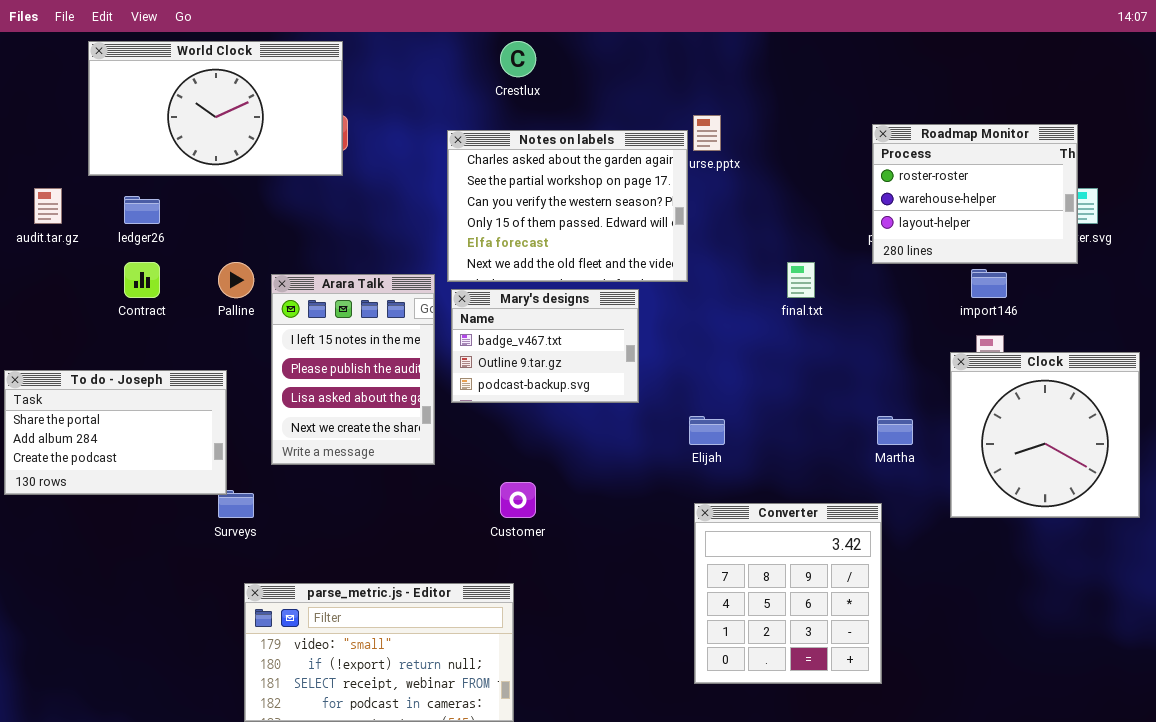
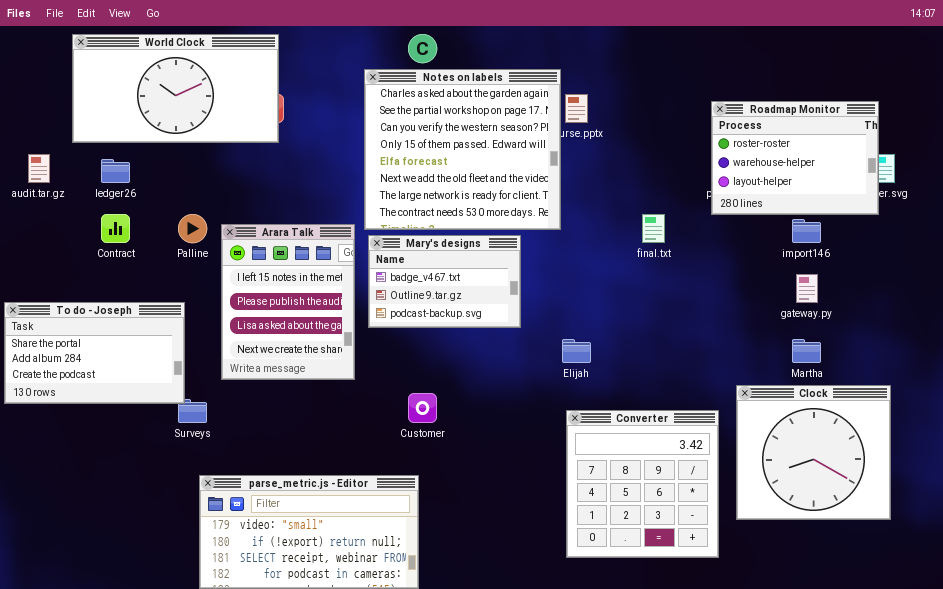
Notes on labels: [447,130,688,282] -> [364,69,561,230], resized
Clock: [950,352,1140,518] -> [736,385,891,520], moved
Martha: [877,416,913,445] -> [792,339,821,363], moved

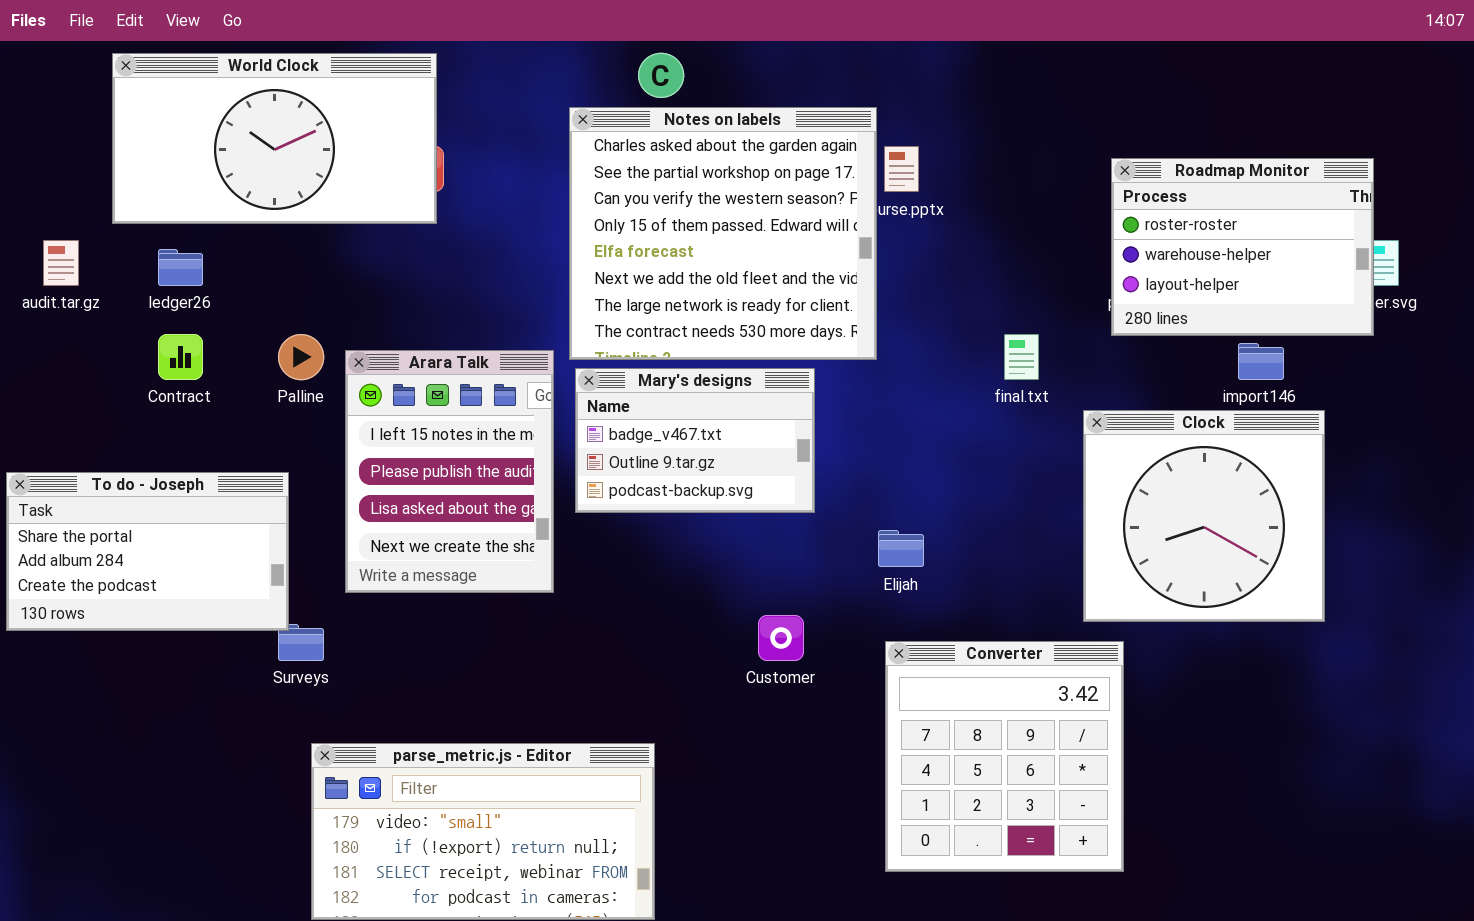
Clock: [736,385,891,520] -> [1083,410,1325,622], moved
Customer: [408,393,437,423] -> [758,615,804,661], moved

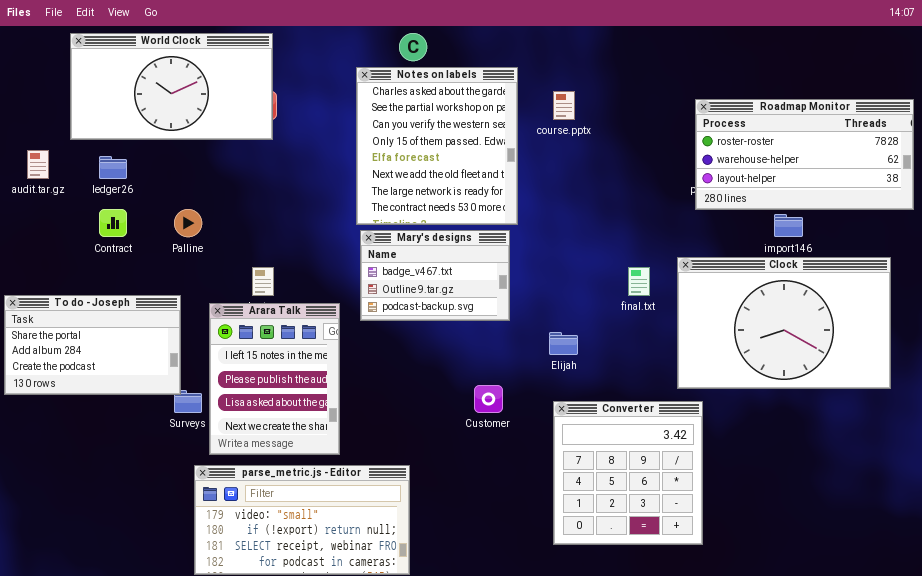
Notes on labels: [569,107,877,360] -> [356,67,518,225], resized
Roadmap Monitor: [1111,158,1374,336] -> [695,99,914,210], resized
final.txt: [1004,334,1039,380] -> [628,267,650,296], moved
Arara Talk: [345,350,554,593] -> [209,303,340,455], moved
Clock: [1083,410,1325,622] -> [677,257,891,389], resized

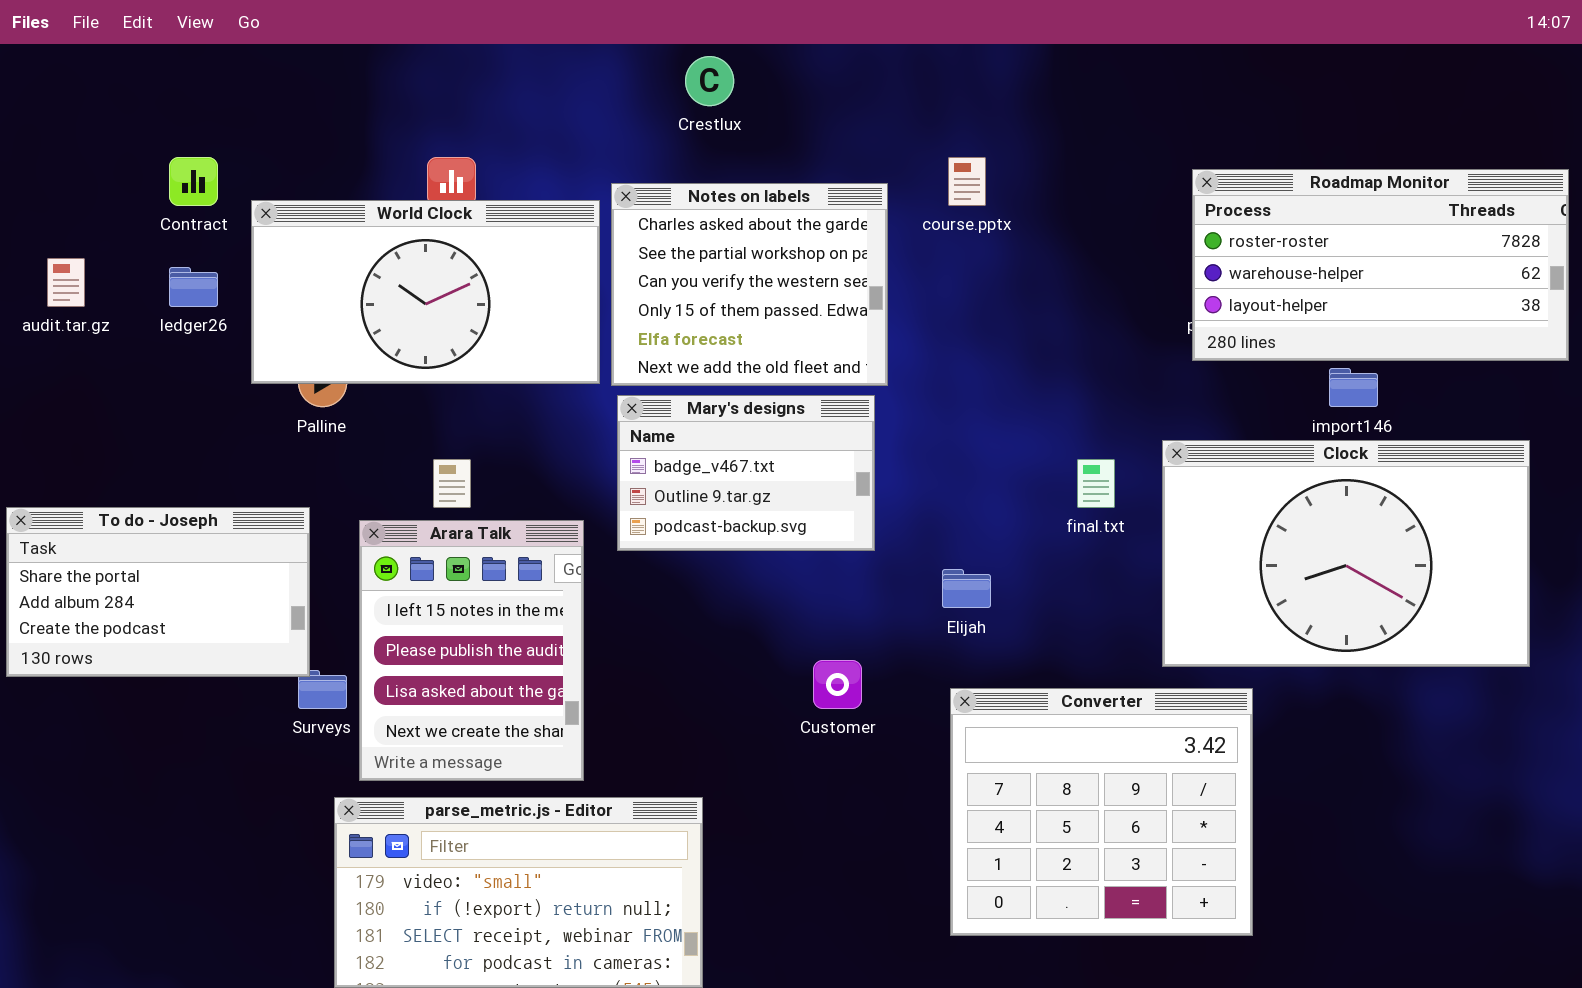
World Clock: [70,33,273,140] -> [251,200,600,384], moved
Notes on labels: [356,67,518,225] -> [611,183,888,386], resized
Contract: [99,209,127,237] -> [169,157,218,206], moved
Converter: [553,401,703,545] -> [950,688,1253,936], resized

